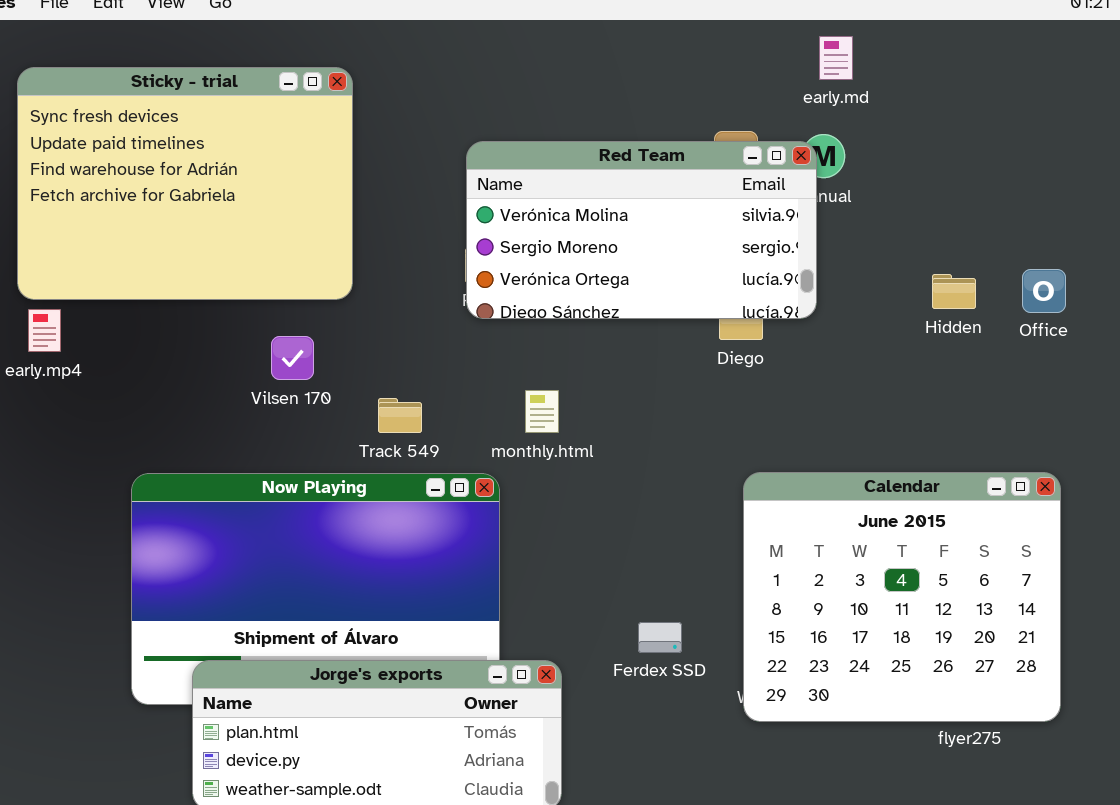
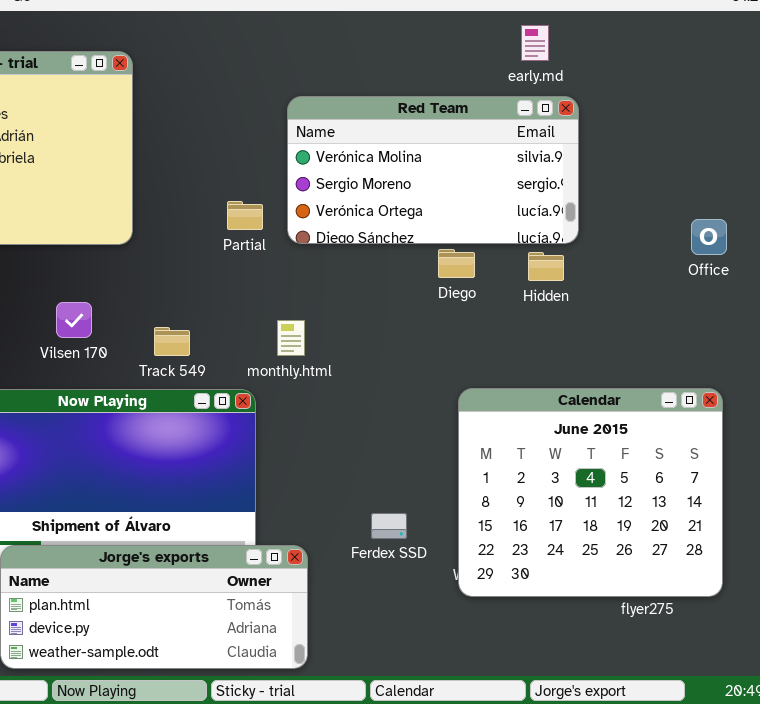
Red Team: [466,141,817,319] -> [287,96,579,244], moved
Hidden: [932,274,976,309] -> [528,252,564,281], moved
Vilsen 170: [271,336,314,380] -> [56,302,92,338], moved

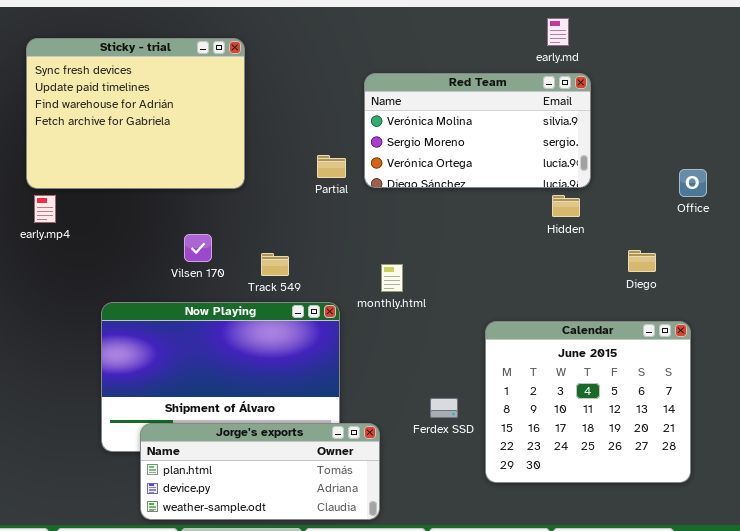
Diego: [438,249,475,278] -> [628,250,656,272], moved
monthly.html: [277,320,305,356] -> [381,264,403,292], moved
Calendar: [458,388,723,597] -> [485,321,691,483], moved

